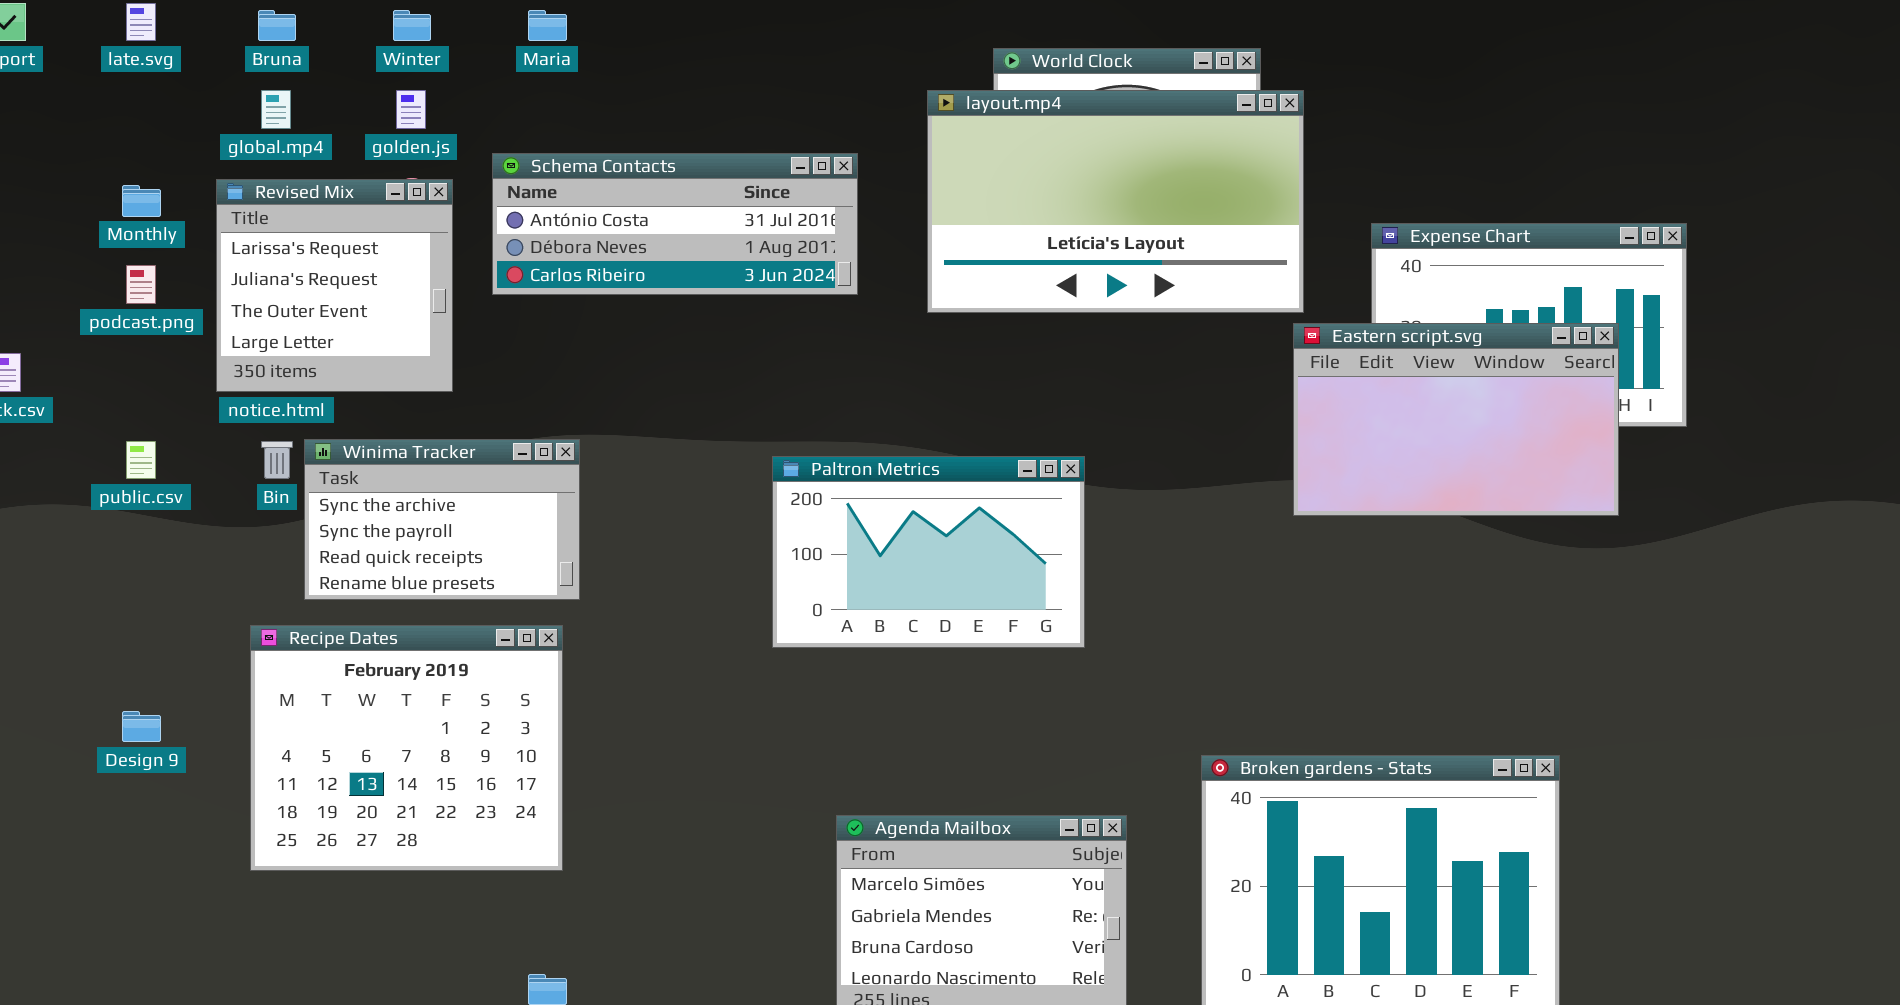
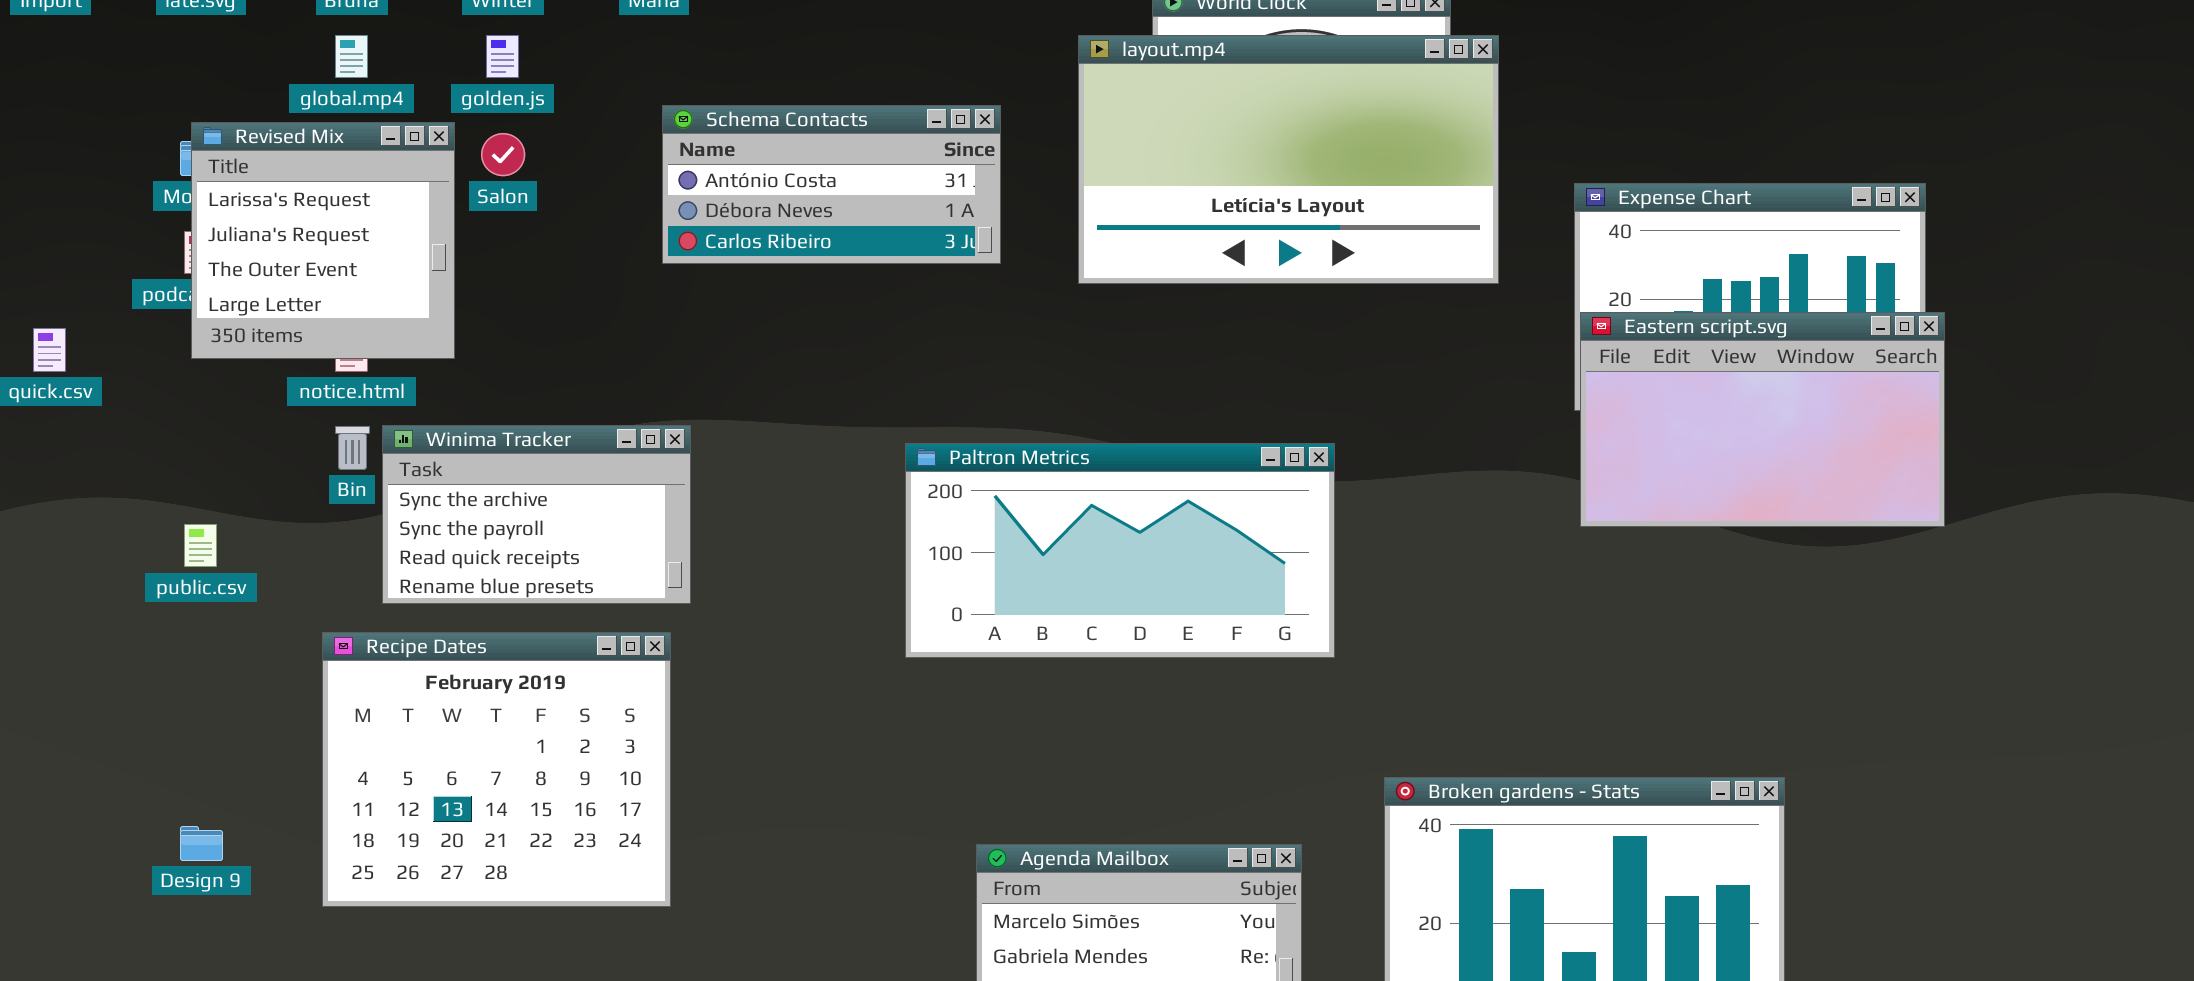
Schema Contacts: [492,153,858,295] -> [662,105,1001,264], resized
Revised Mix: [216,179,453,392] -> [191,122,455,359], moved
Eastern script.svg: [1293,323,1619,516] -> [1580,312,1945,527], moved
public.csv: [126,441,156,479] -> [184,524,217,567], moved
Paltron Metrics: [772,456,1085,648] -> [905,443,1335,658], resized
Design 9: [122,711,161,742] -> [180,826,223,861], moved

